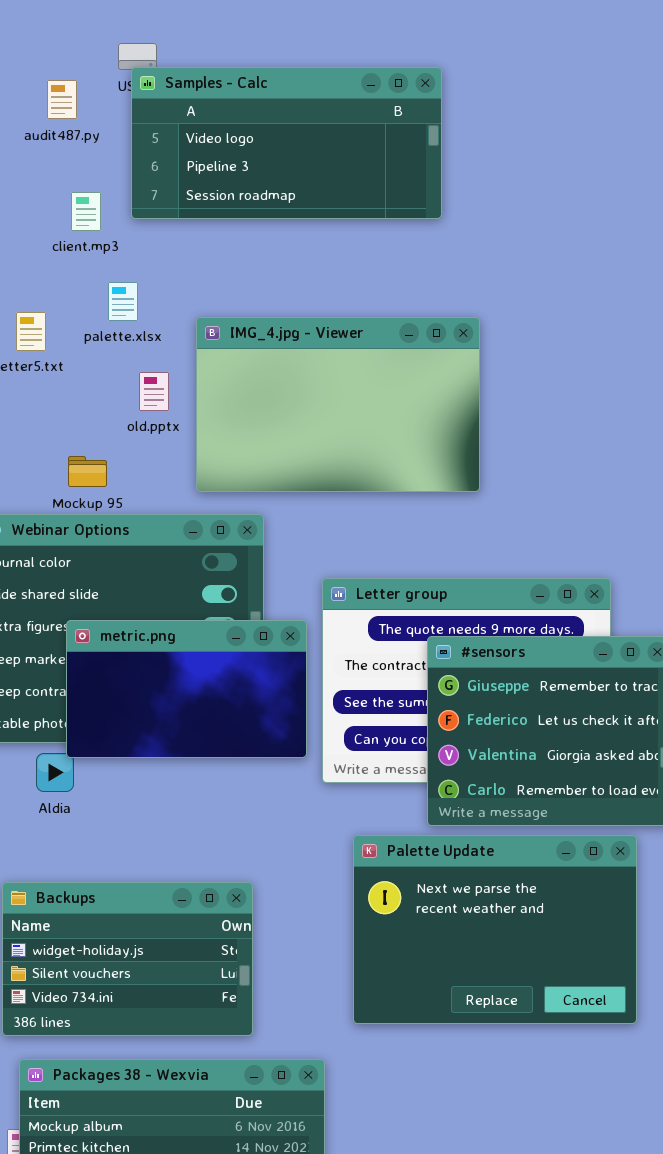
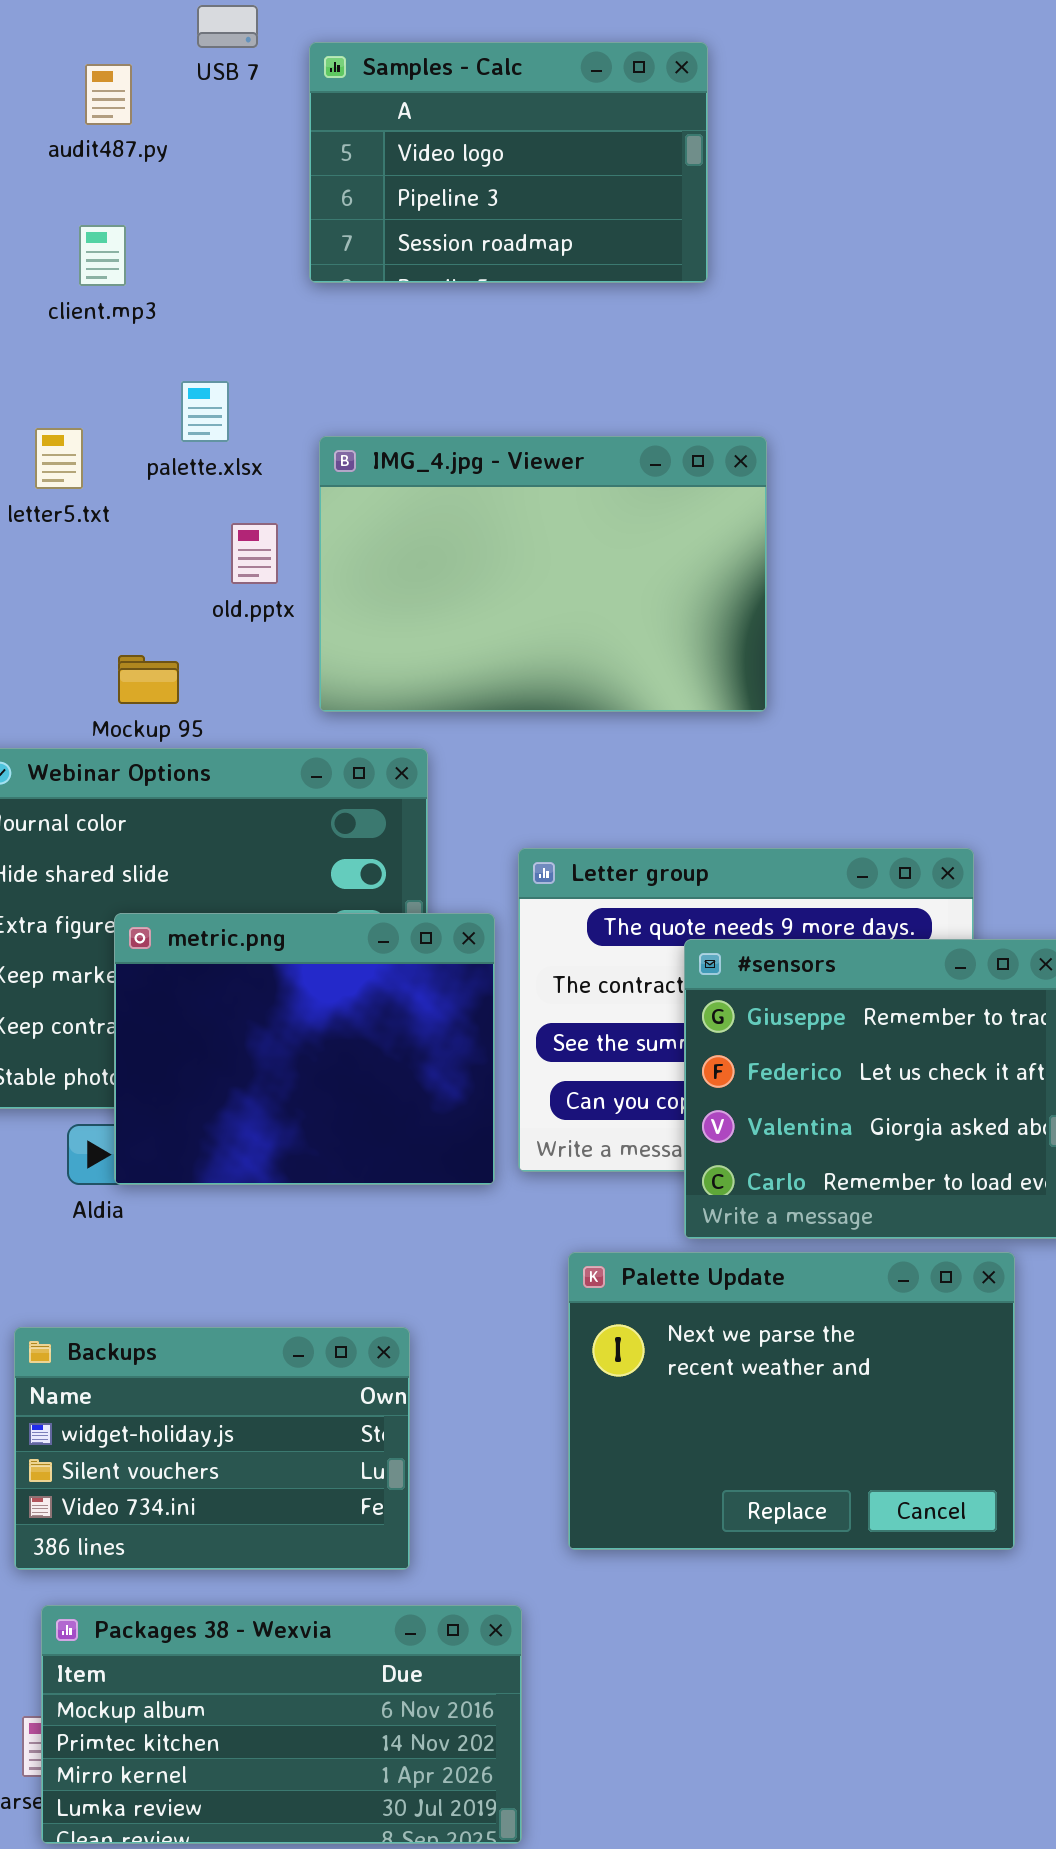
Samples - Calc: [131,67,442,219] -> [309,42,708,283], resized
client.mp3: [71,192,101,231] -> [79,225,126,286], moved
metric.png: [66,620,307,758] -> [114,913,495,1185], resized

